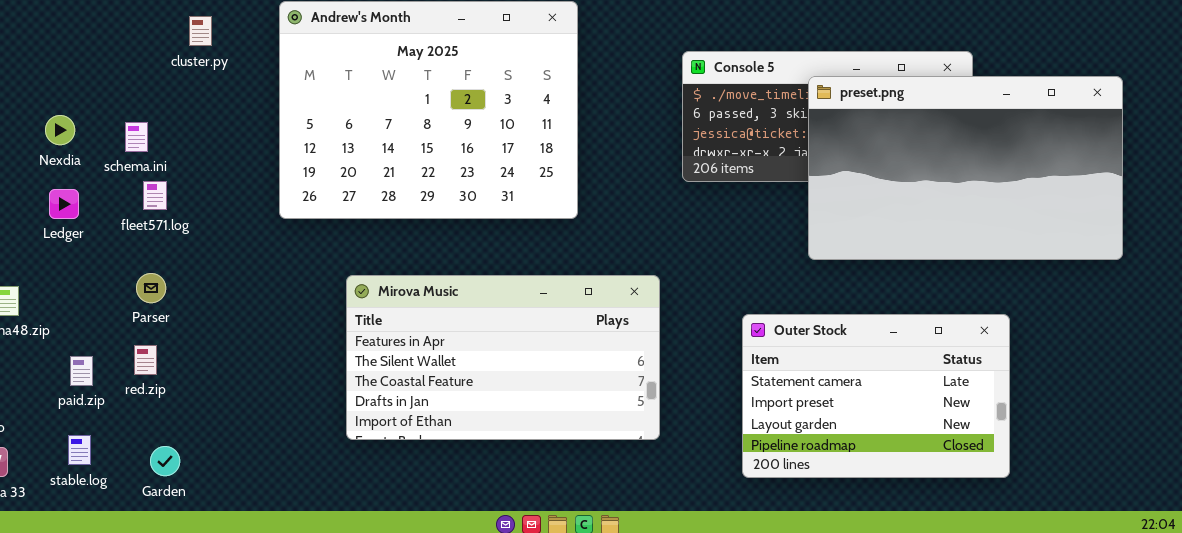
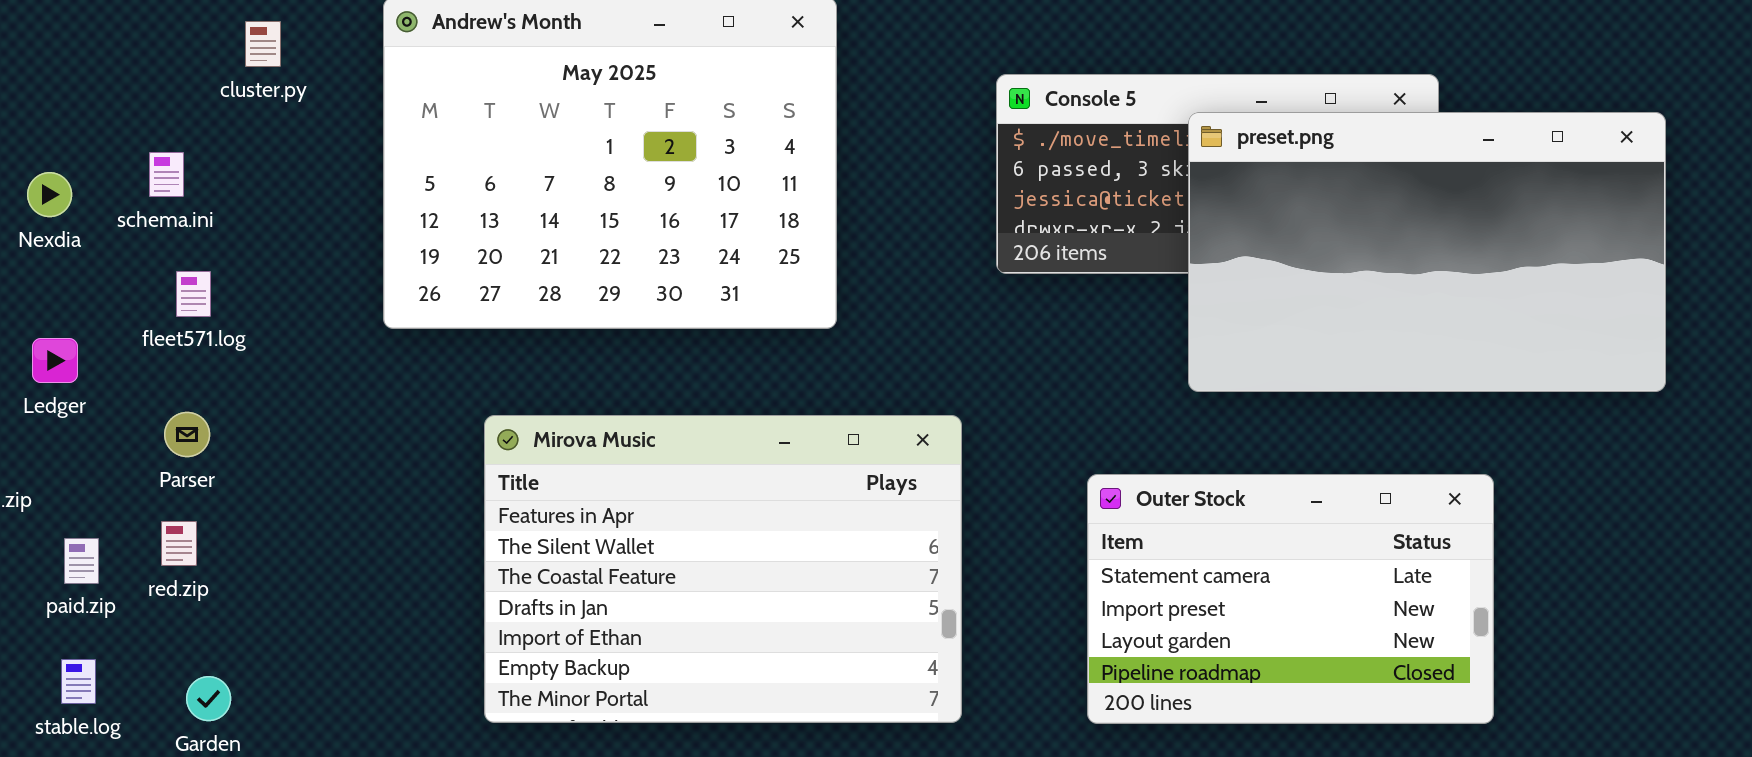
schema.ini: [125,122,148,152] -> [149,152,184,197], moved
Ledger: [49,189,79,219] -> [32,338,78,383], moved
Mirova Music: [346,275,660,440] -> [484,415,962,723], resized

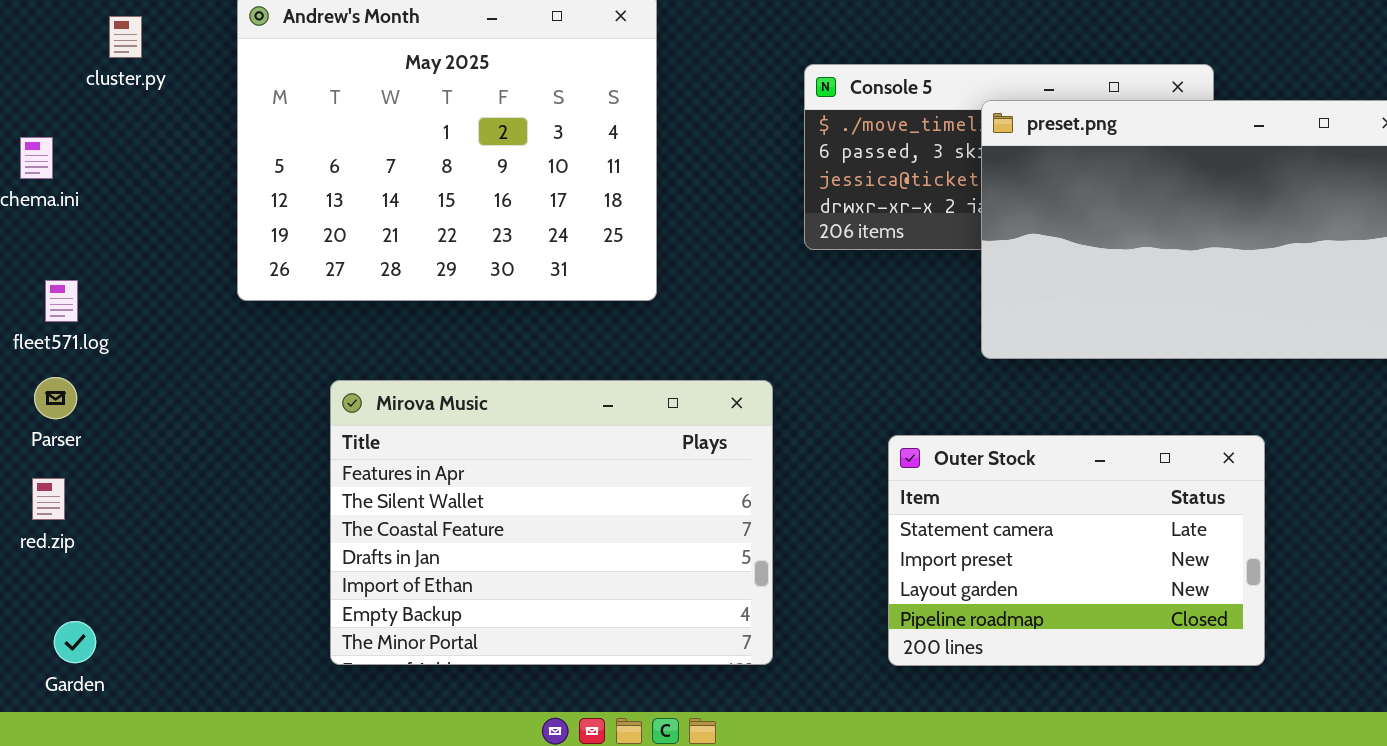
fleet571.log: [176,271,211,317] -> [45,280,78,322], moved

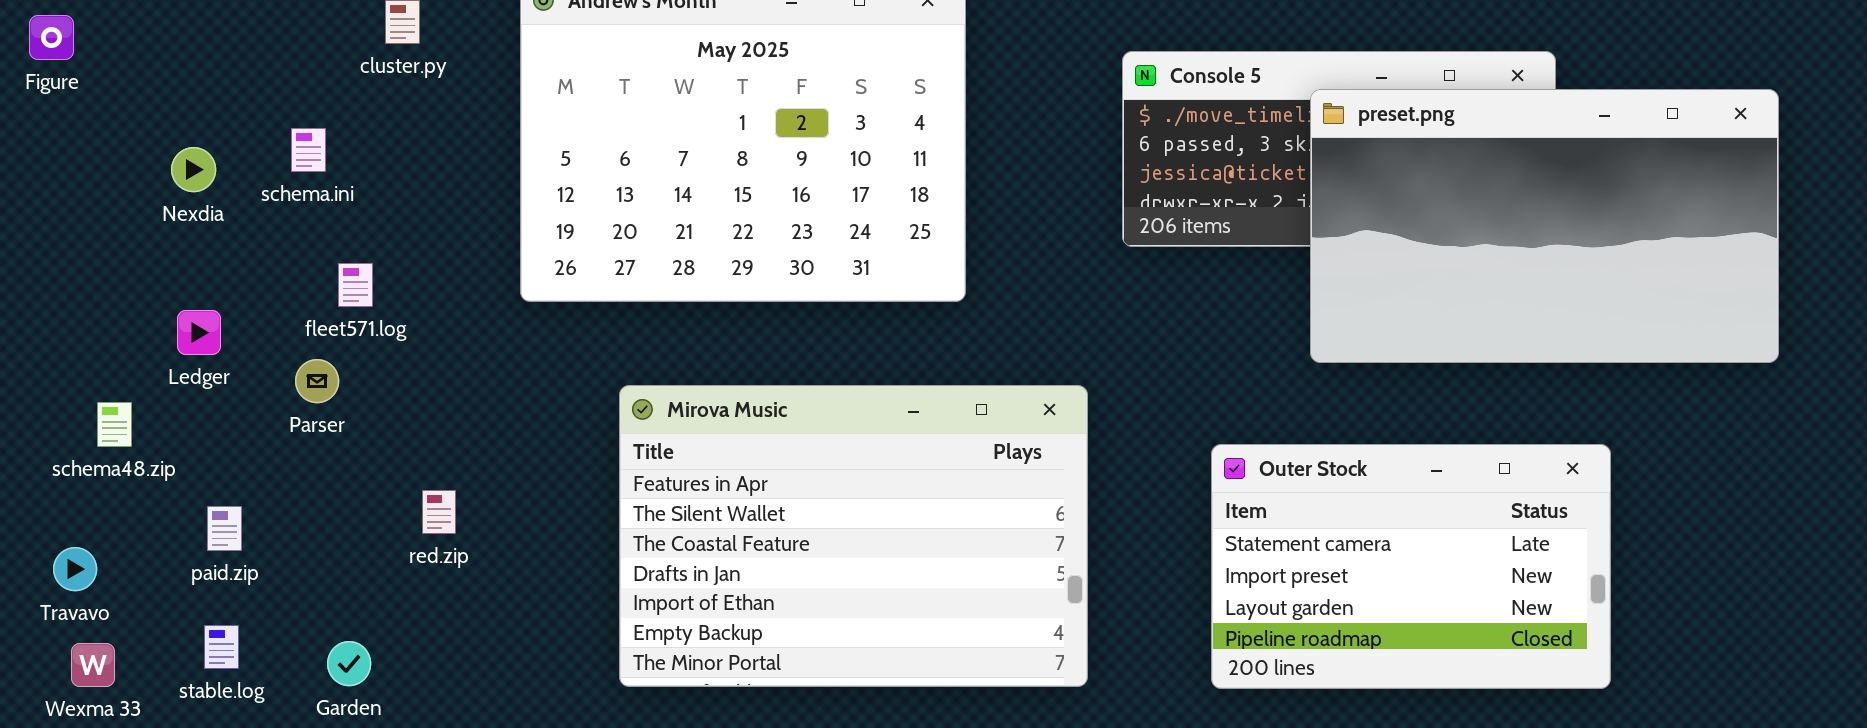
fleet571.log: [45,280,78,322] -> [338,263,373,307], moved
Parser: [34,377,77,419] -> [295,359,339,403], moved
red.zip: [32,478,65,520] -> [422,490,456,534], moved

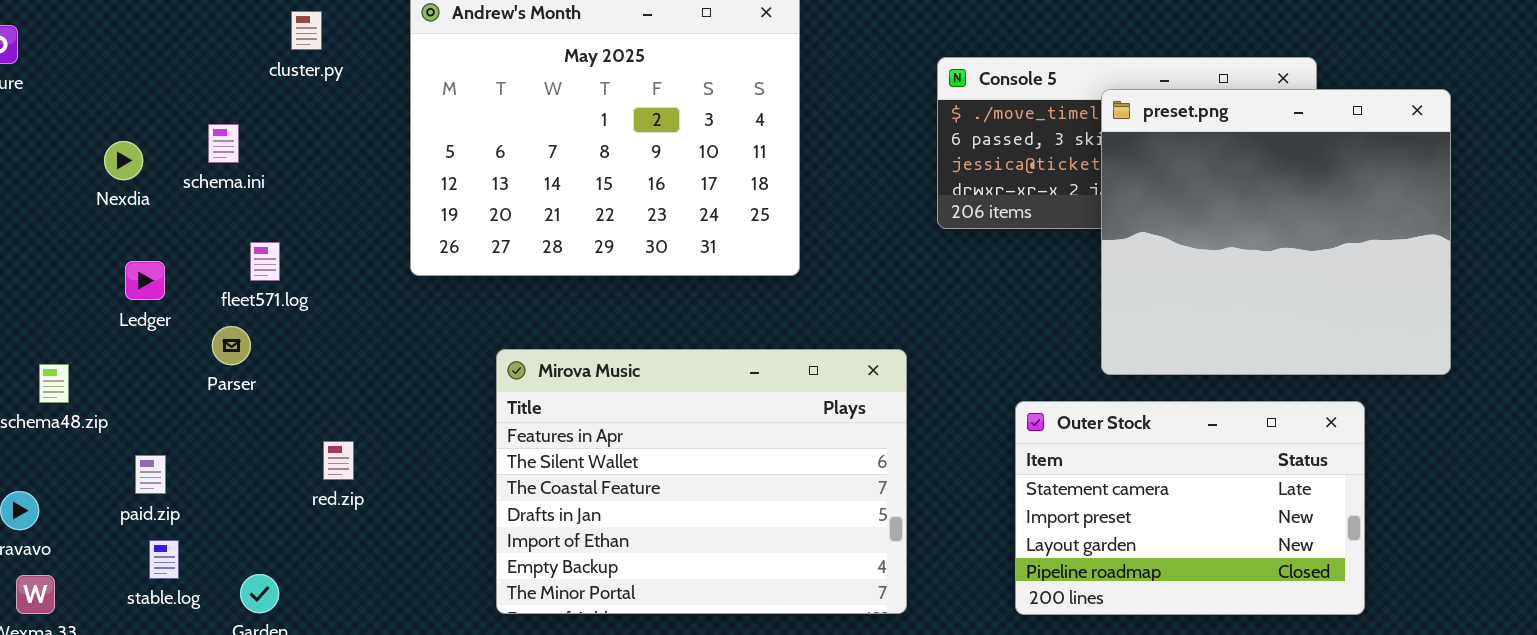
preset.png: [1310,89,1779,363] -> [1101,89,1451,375], resized
Ledger: [177,310,221,355] -> [125,261,165,300], moved
stable.log: [204,625,239,669] -> [149,540,179,579], moved

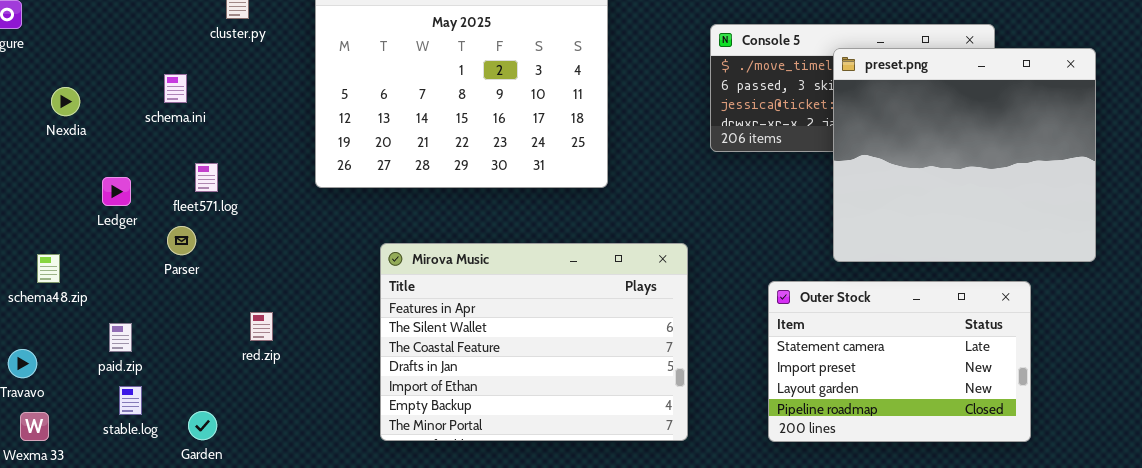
Nexdia: [104,141,143,180] -> [51,87,80,116], moved

